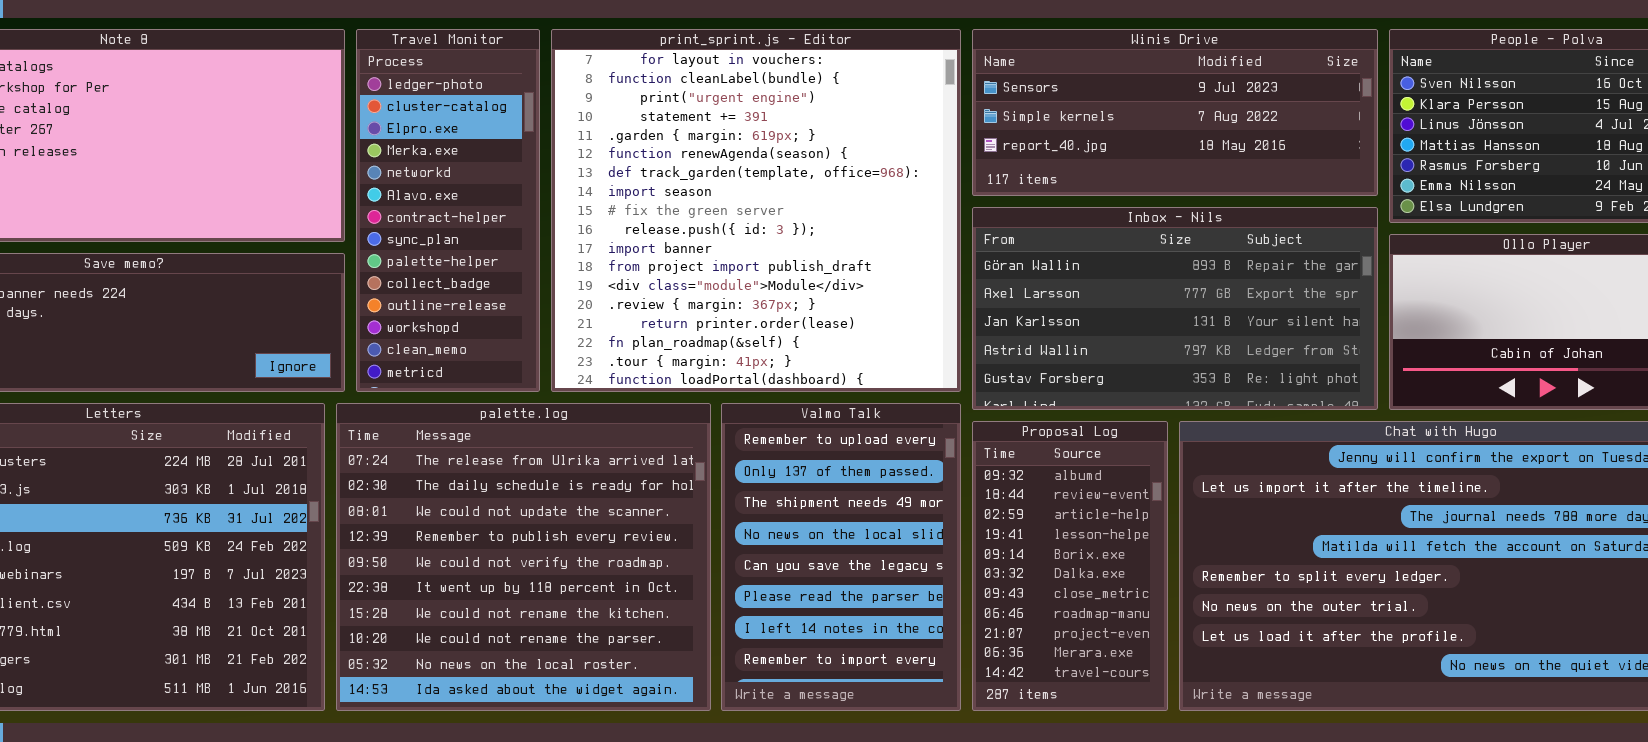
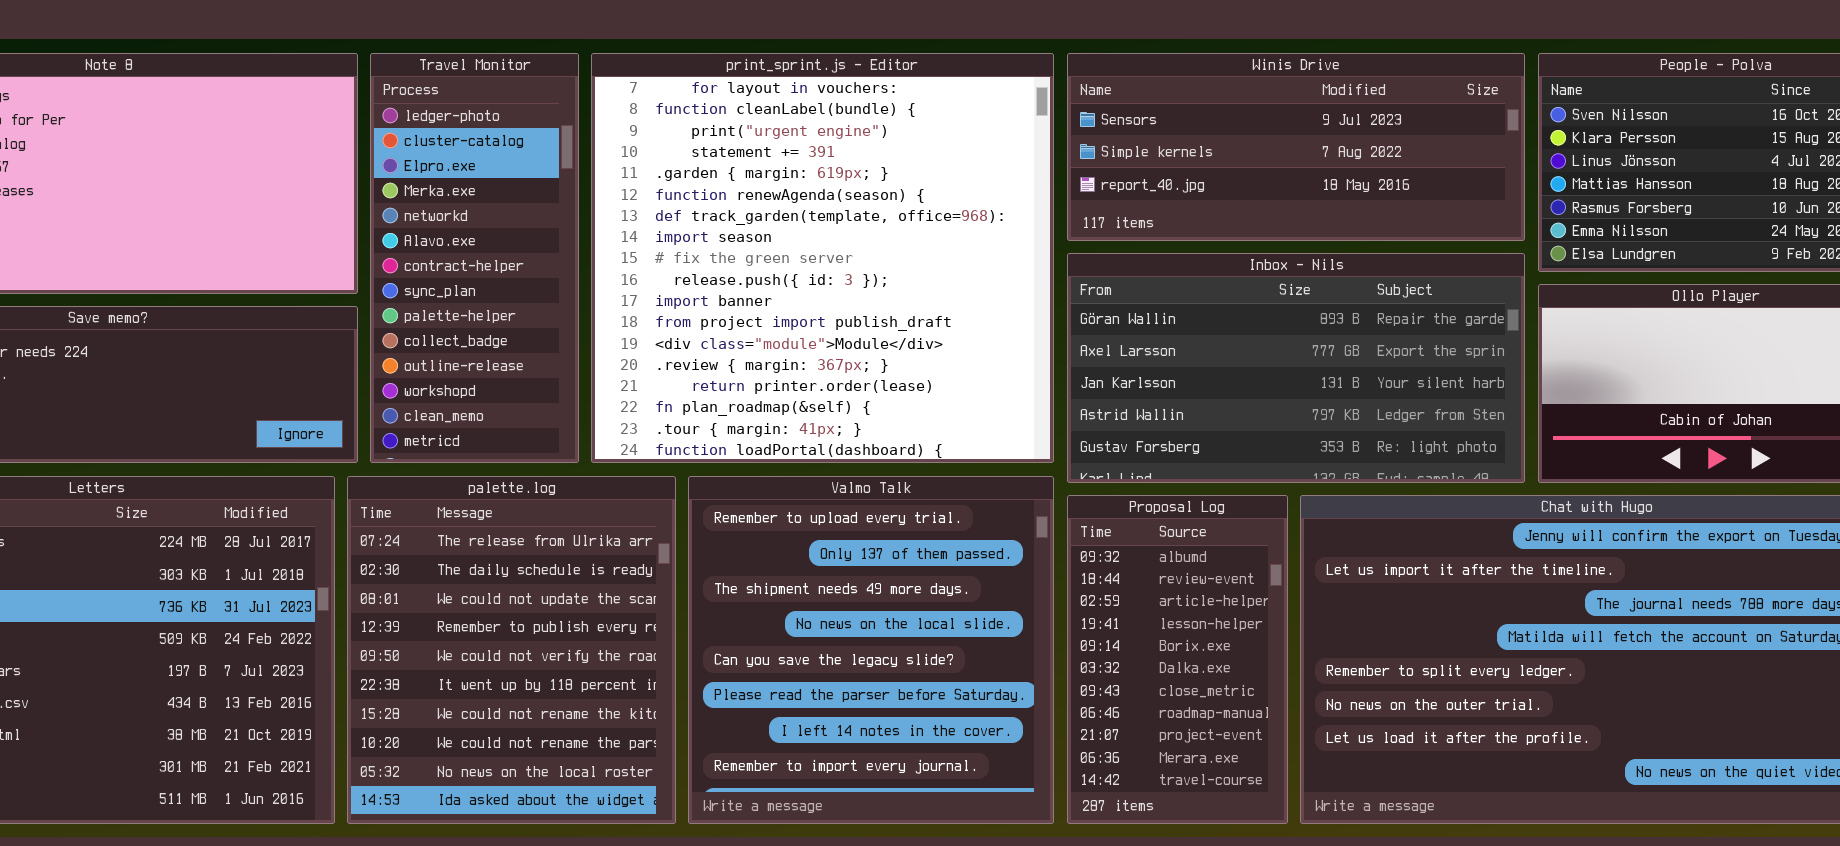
palette.log: [336,403,711,711] -> [347,476,676,824], resized
Valmo Talk: [721,403,961,711] -> [688,476,1054,824], resized

